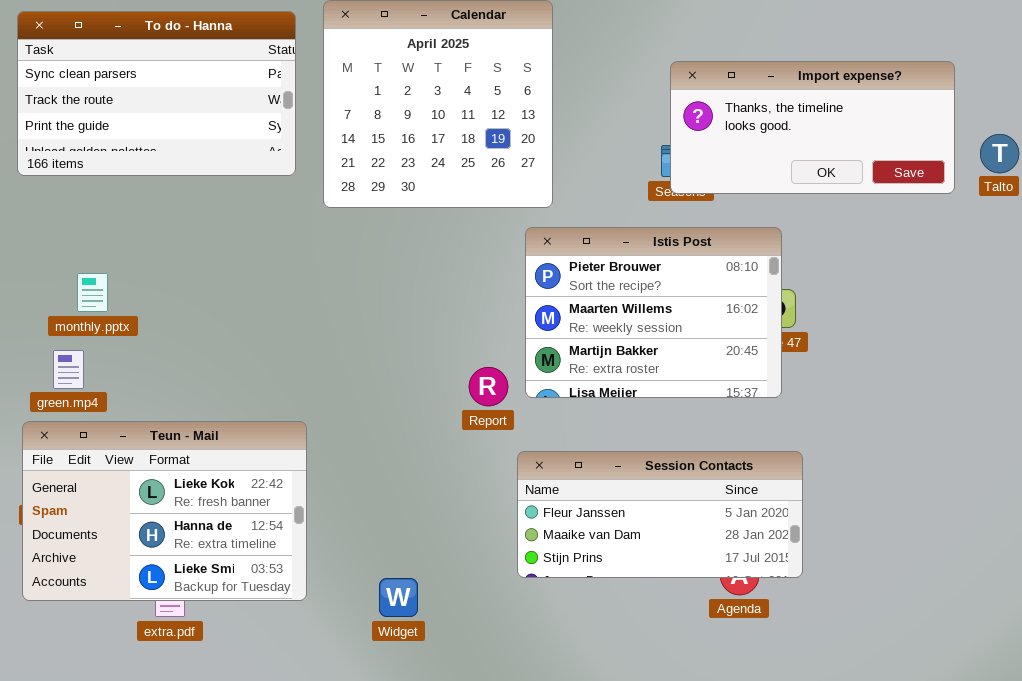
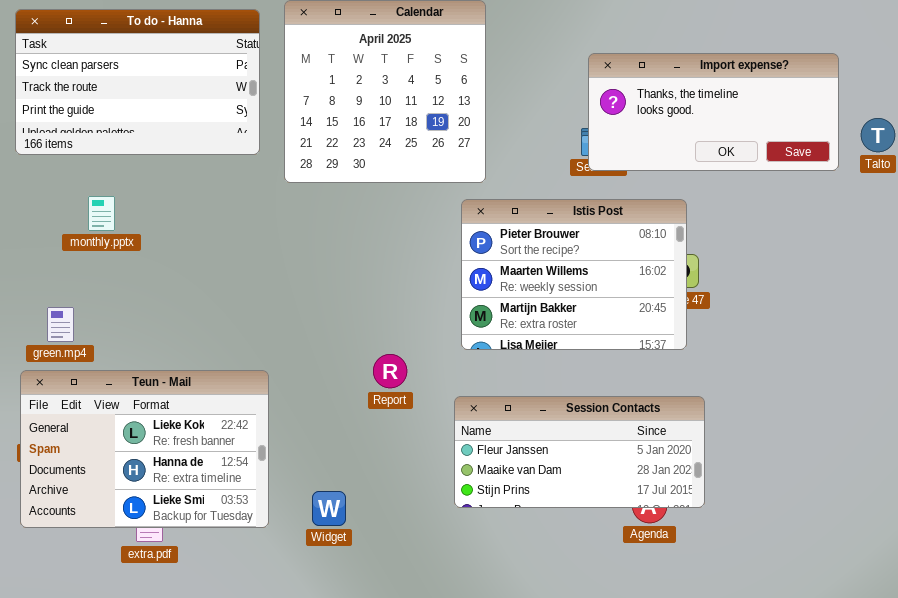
monthly.pptx: [77,273,108,312] -> [88,196,115,231], moved
Report: [469,367,508,406] -> [373,354,407,388], moved
Widget: [379,578,418,617] -> [312,491,346,526], moved

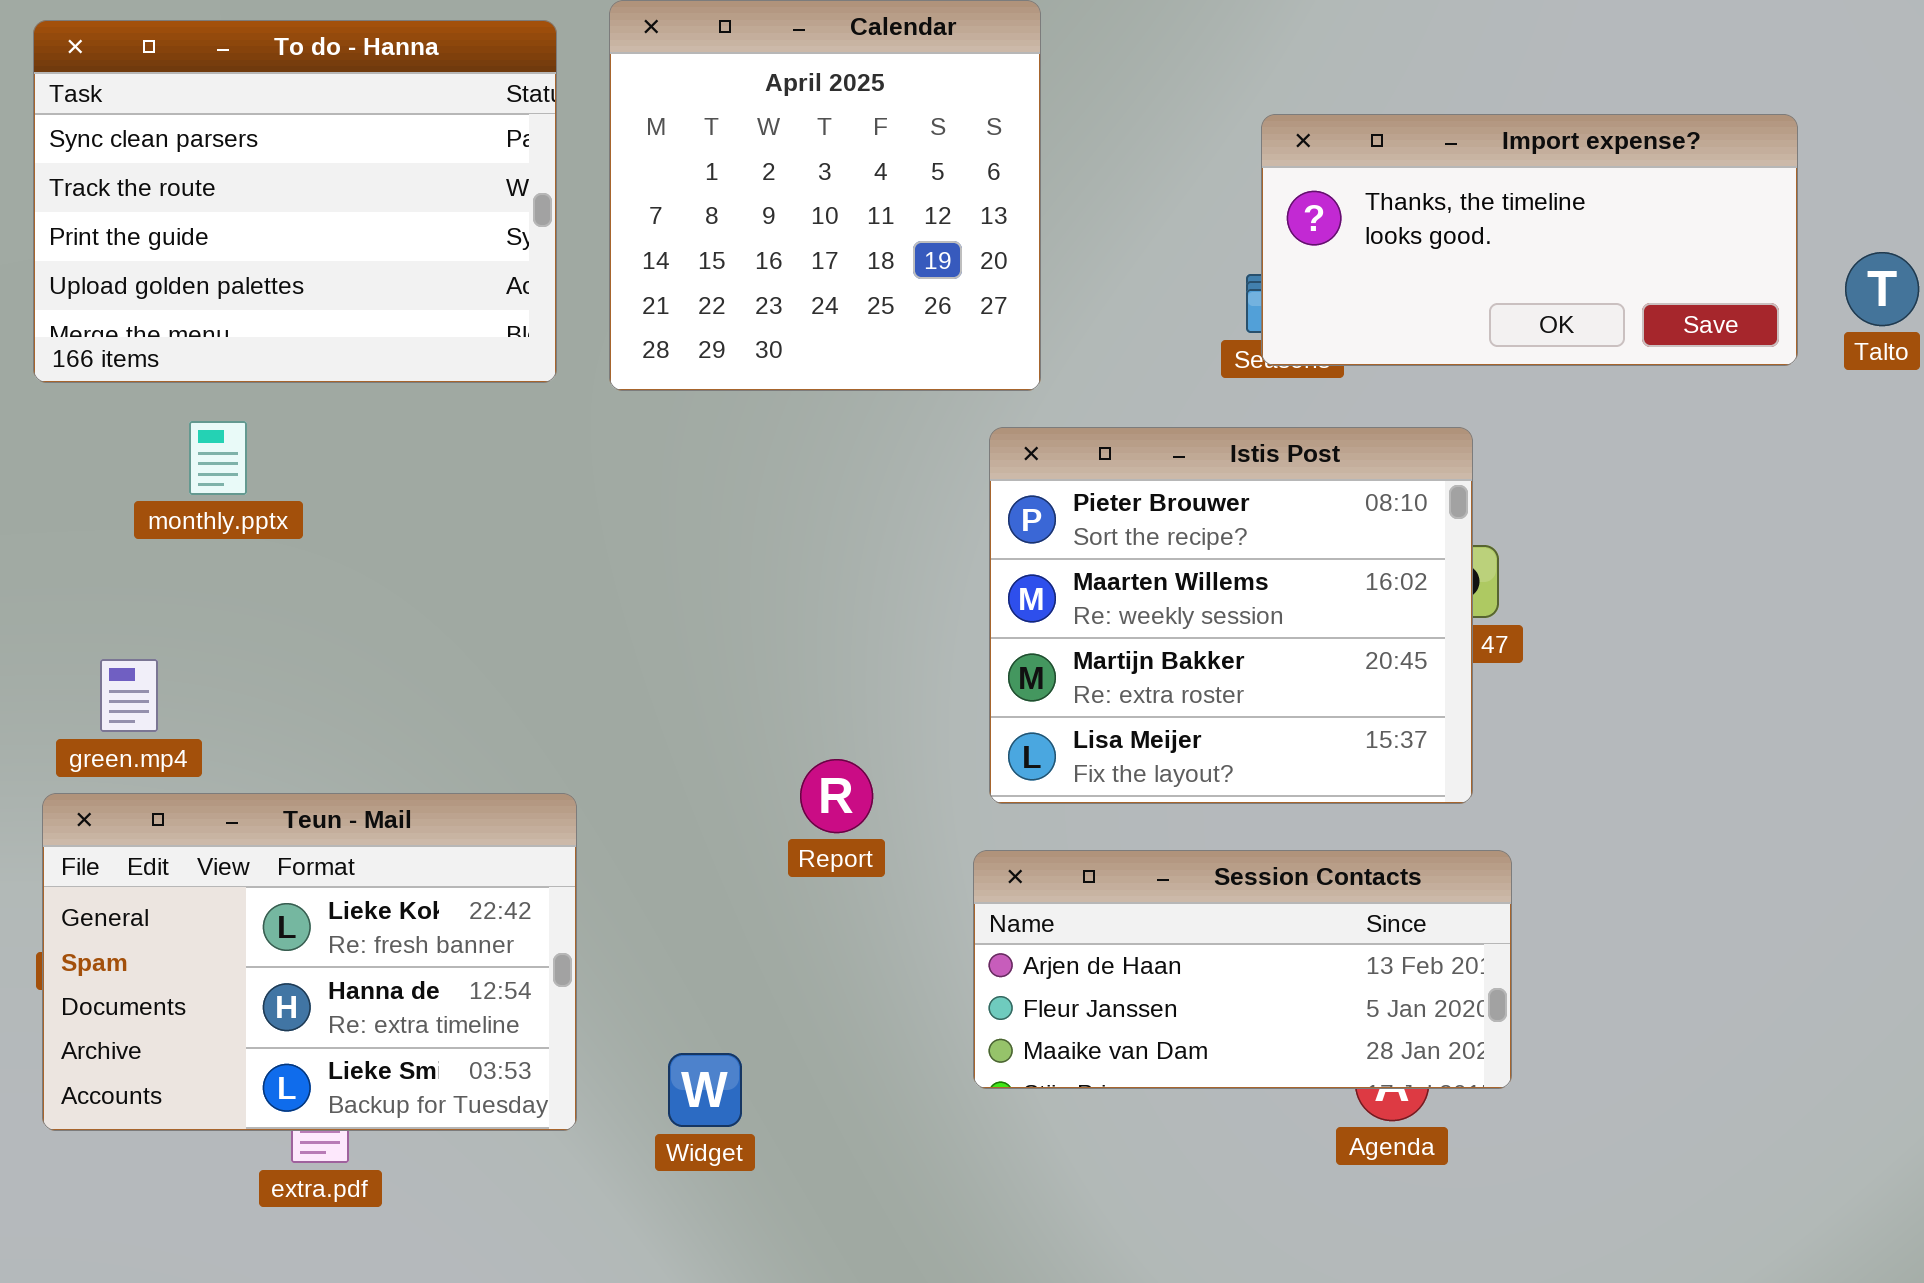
To do - Hanna: [15,9,260,155] -> [33,20,557,383], resized
Istis Post: [461,199,687,350] -> [989,427,1473,804], resized
Session Contacts: [454,396,705,508] -> [973,850,1512,1089], scrolled up 1 row

